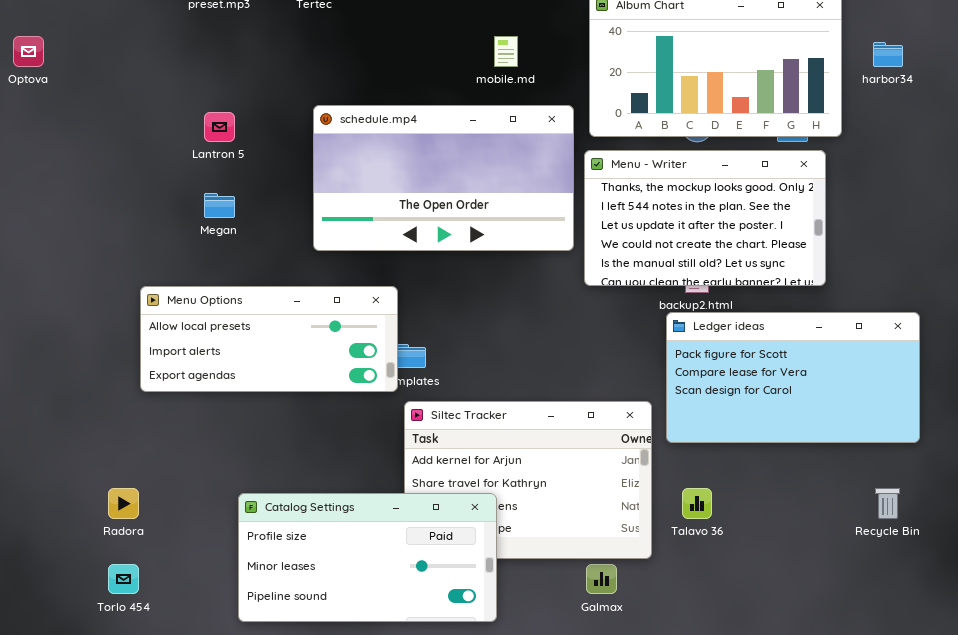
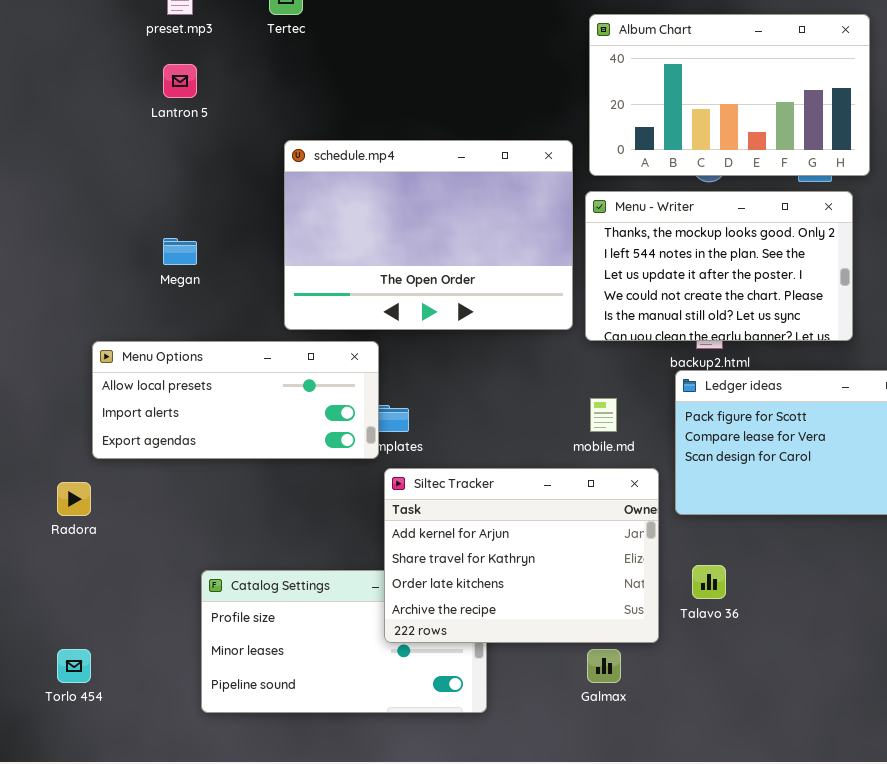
mobile.md: [494,36,518,67] -> [590,398,617,432], moved
schedule.mp4: [313,105,574,251] -> [284,140,573,330], resized
Lantron 5: [204,112,235,142] -> [163,64,197,98], moved
Siltec Tracker: [404,401,652,559] -> [384,468,659,643], raised
Radora: [108,488,139,519] -> [57,482,91,516], moved

